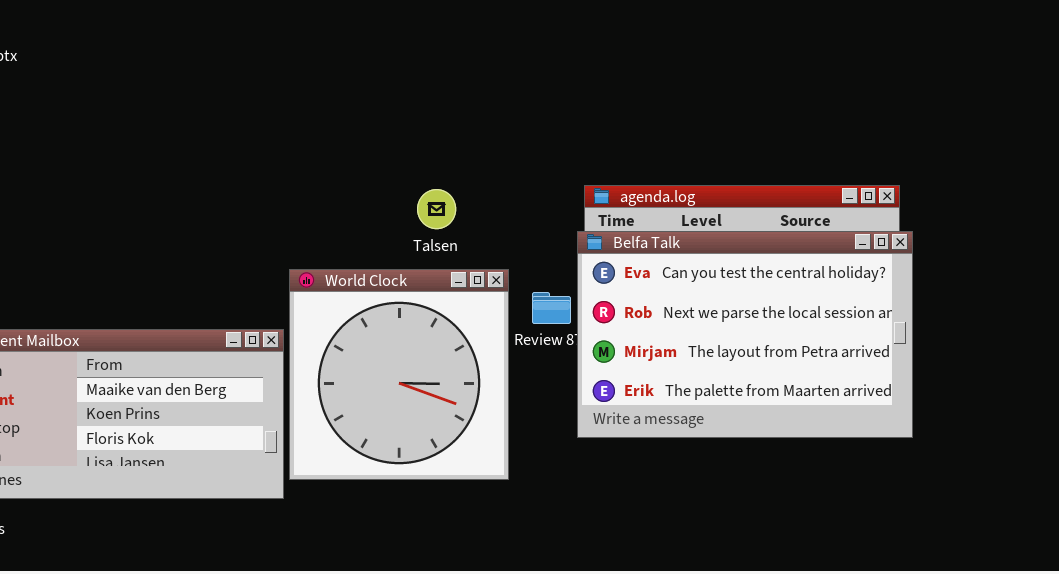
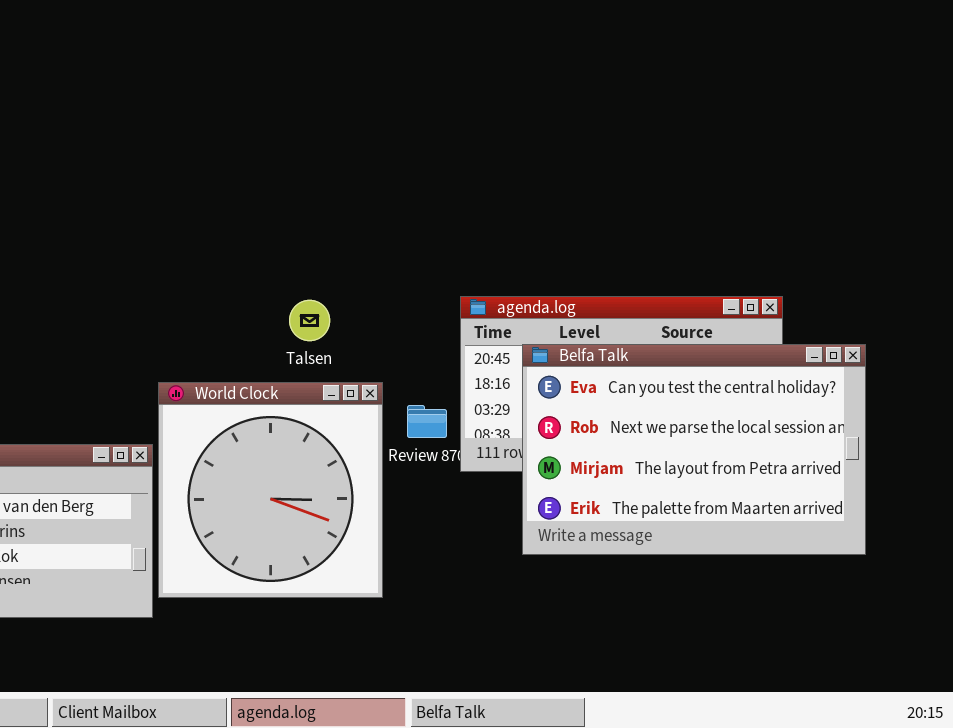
Belfa Talk: [577,231,913,438] -> [522,344,866,555], moved

